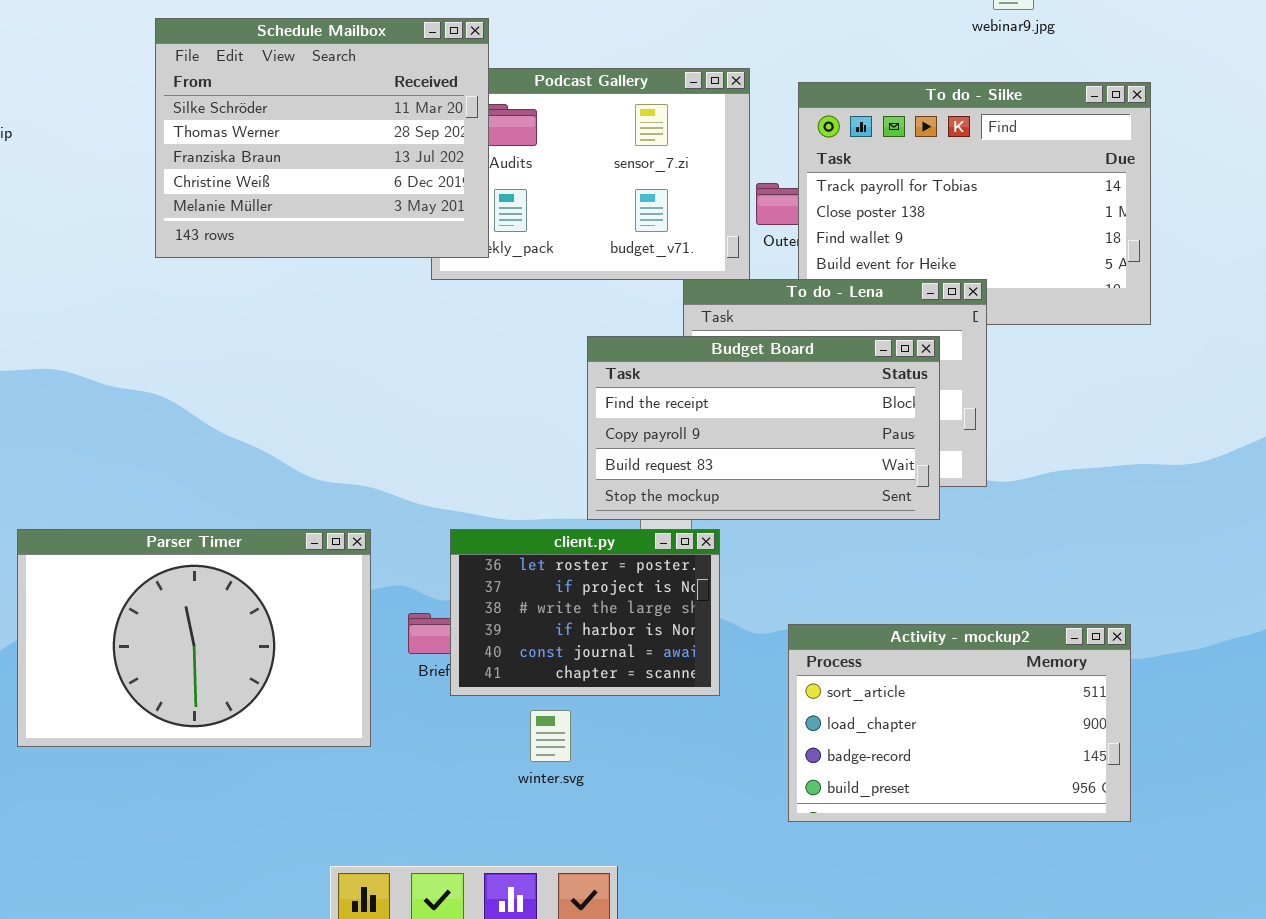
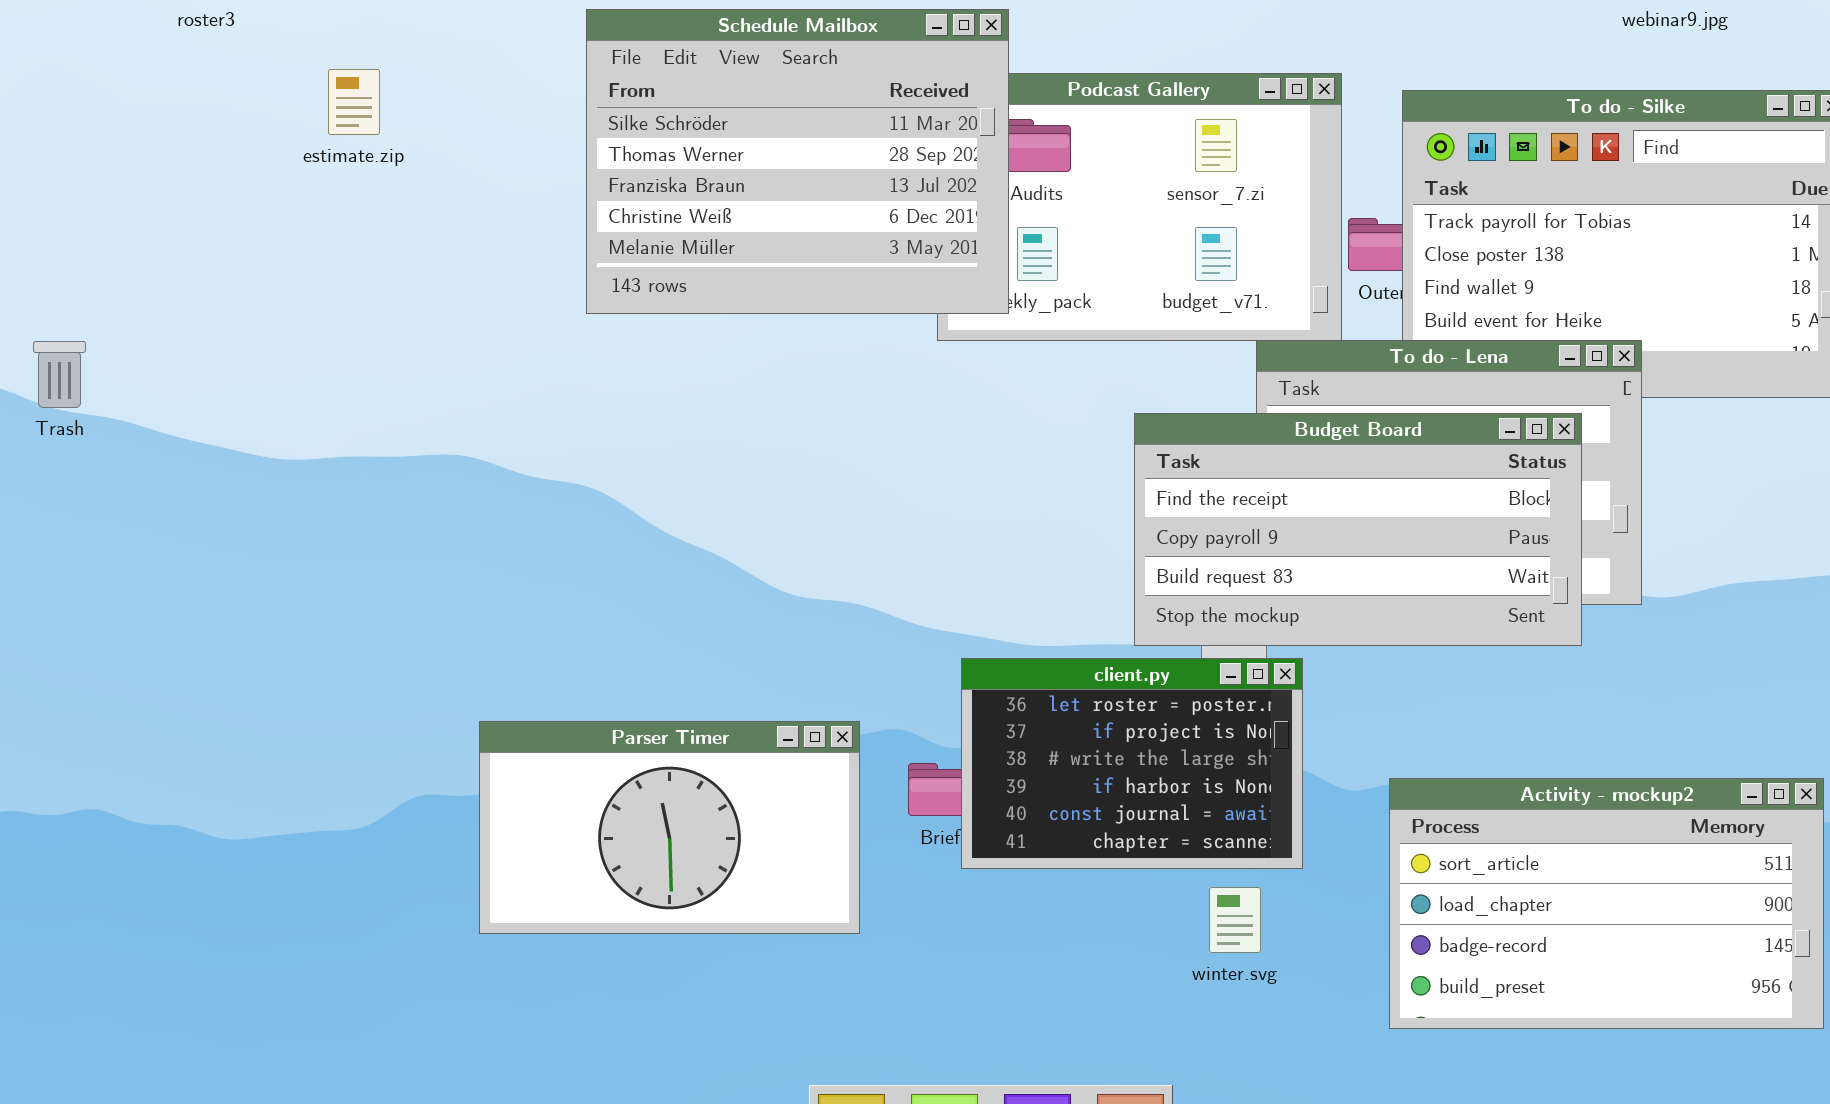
Parser Timer: [17,529,371,747] -> [479,721,860,934], resized
winter.svg: [530,710,571,762] -> [1209,887,1261,953], moved

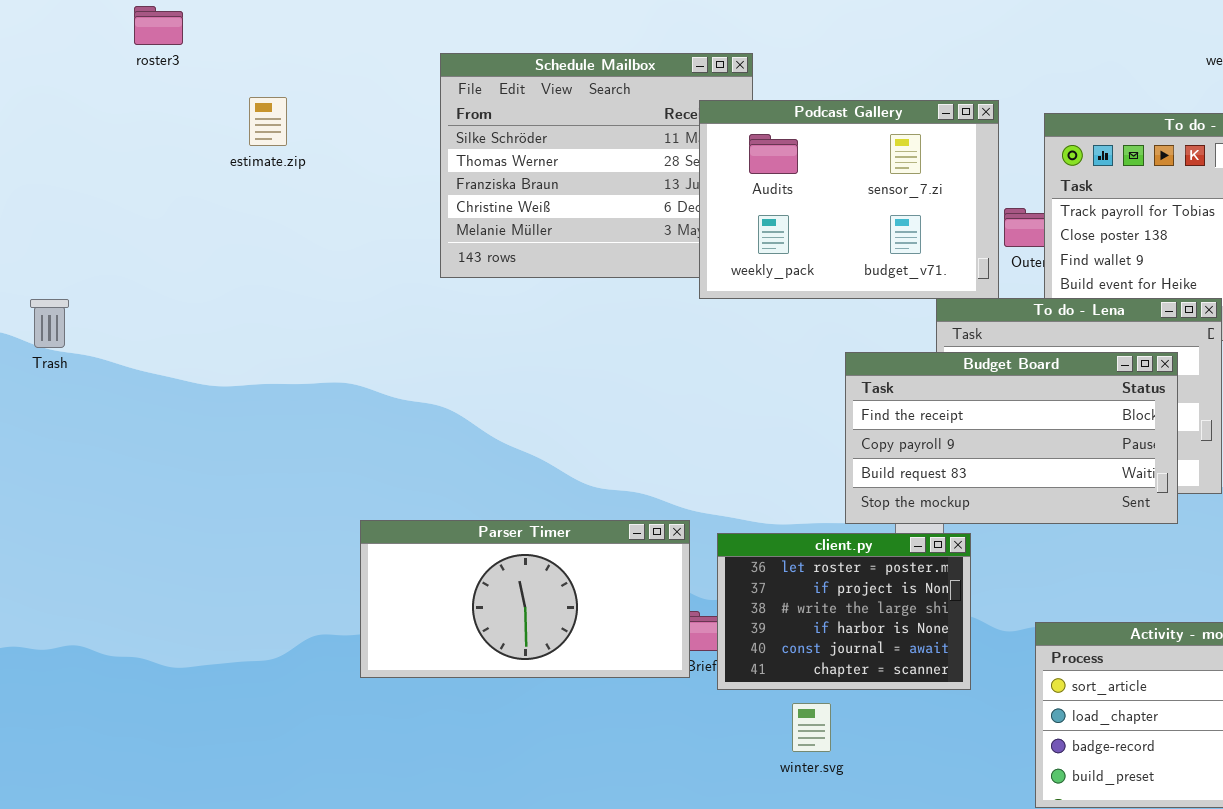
Podcast Gallery: [937,73,1342,341] -> [699,100,999,299], raised
Parser Timer: [479,721,860,934] -> [360,520,690,678], moved, resized
winter.svg: [1209,887,1261,953] -> [792,703,831,752], moved

